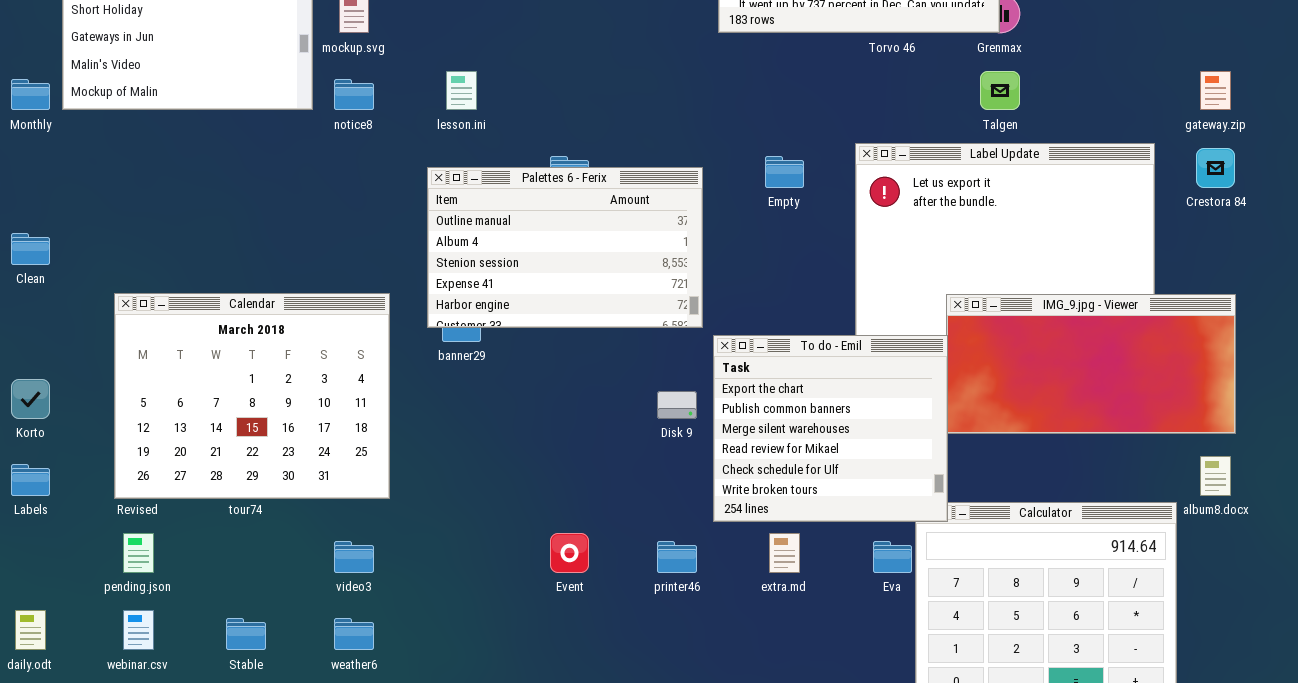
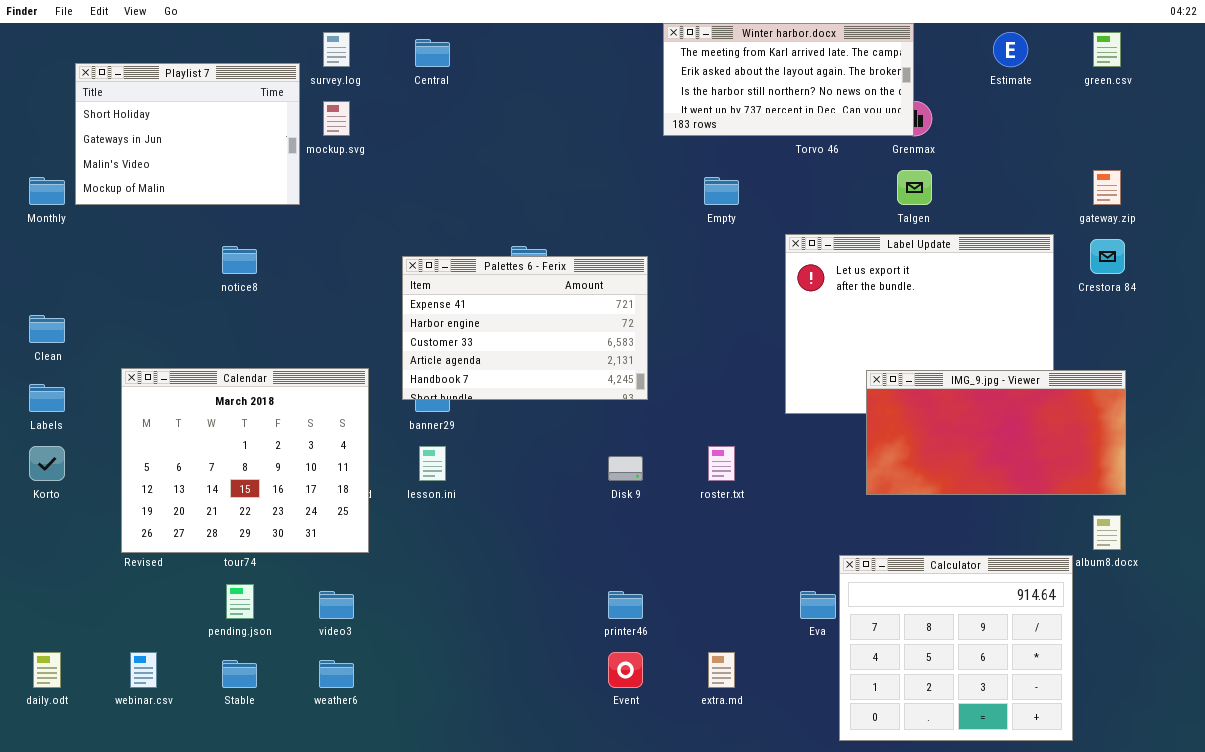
lesson.ini: [446,71,477,110] -> [419,446,446,481], moved
notice8: [334,79,374,110] -> [222,246,257,274], moved
Empty: [765,156,804,188] -> [704,177,739,205], moved
Palettes 6 - Ferix: [427,167,703,328] -> [402,256,648,400], scrolled down 3 rows
To do - Emil: [713,335,948,522] -> none, closed
Labels: [11,464,50,496] -> [29,384,65,412], moved
pending.json: [123,533,154,573] -> [226,584,254,619], moved
Event: [550,533,589,573] -> [608,652,643,688], moved
extra.md: [769,533,800,573] -> [708,652,735,688], moved

